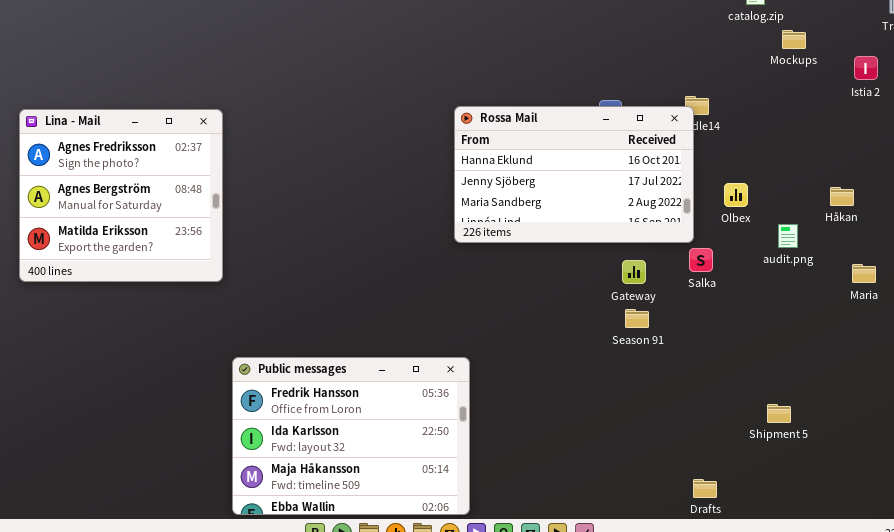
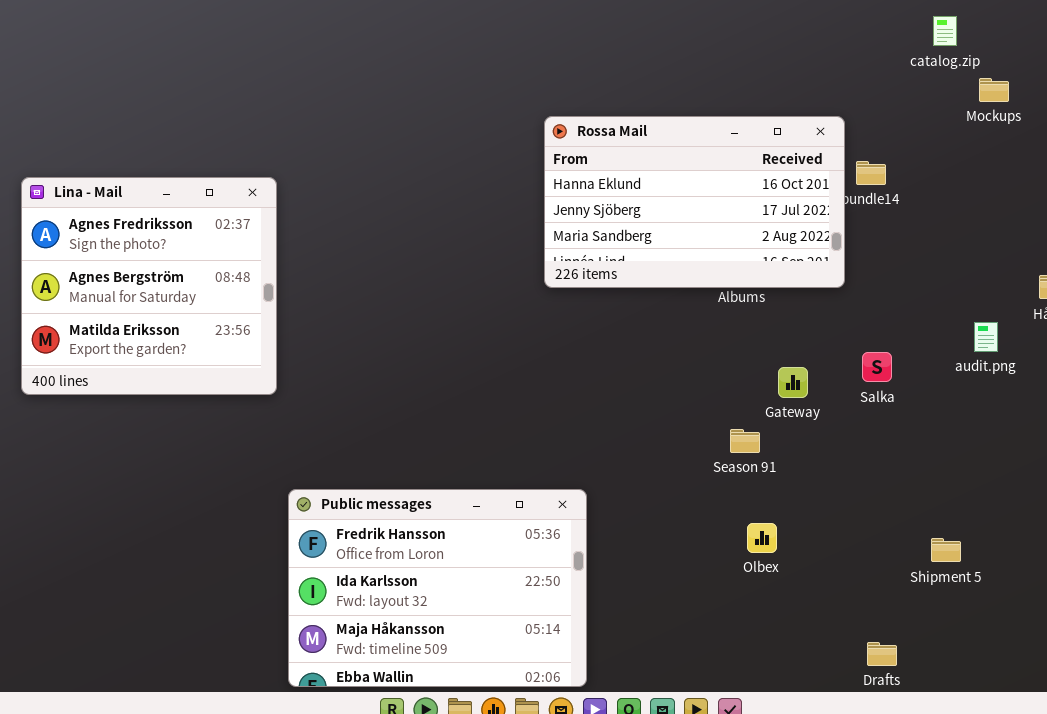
Rossa Mail: [454,106,694,243] -> [544,116,845,288], moved
Olbex: [724,183,748,207] -> [747,523,777,553], moved
Season 91: [625,309,649,328] -> [730,429,760,453], moved
Shipment 5: [767,404,791,423] -> [931,538,961,562], moved

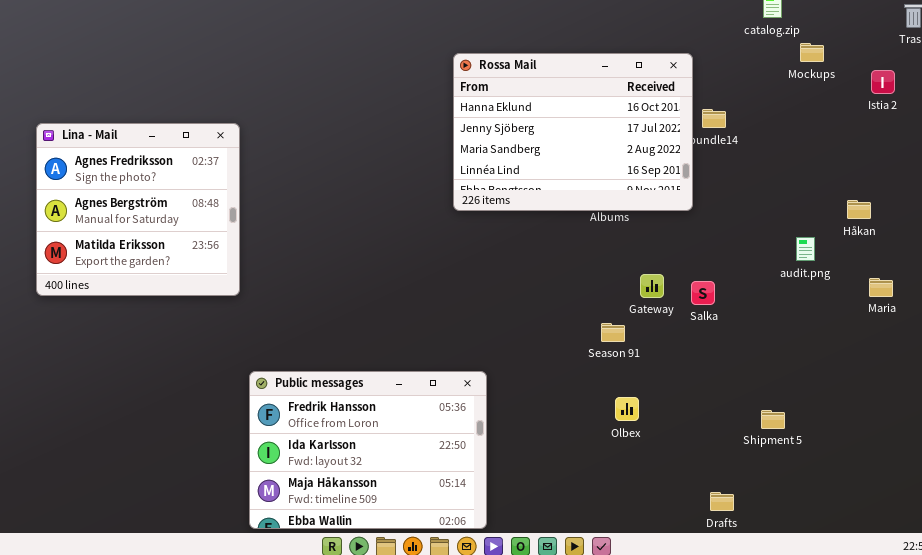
Rossa Mail: [544,116,845,288] -> [453,53,693,211], resized
Salka: [862,352,892,382] -> [691,281,715,305], moved

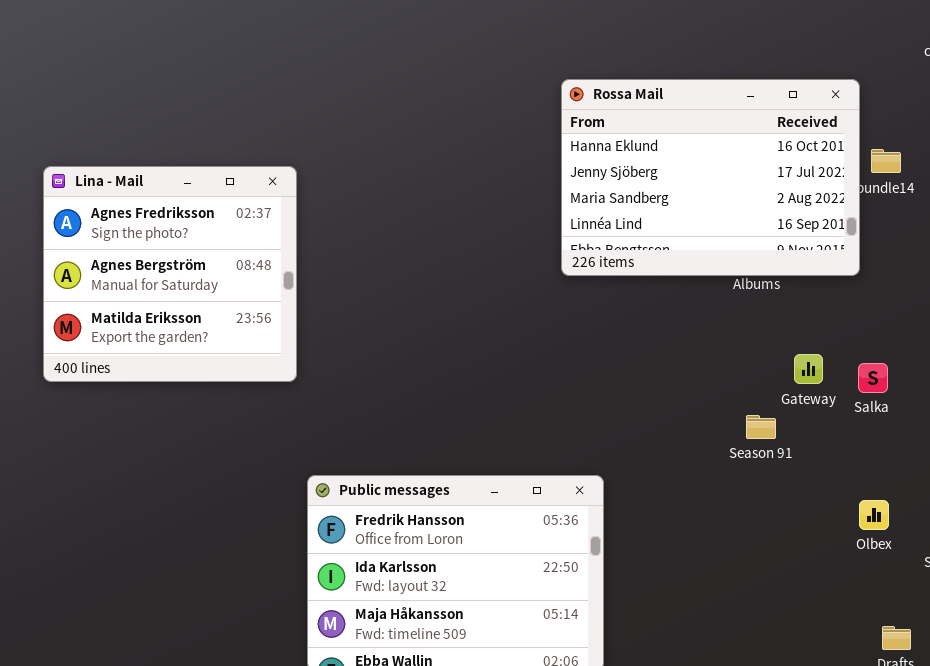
Olbex: [615,397,639,421] -> [859,500,889,530], moved

